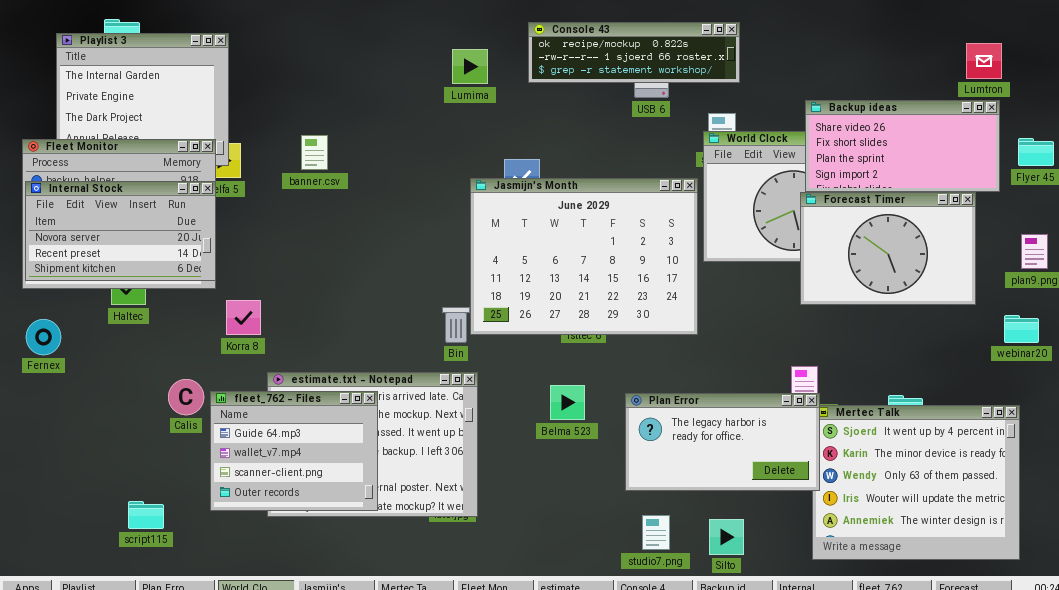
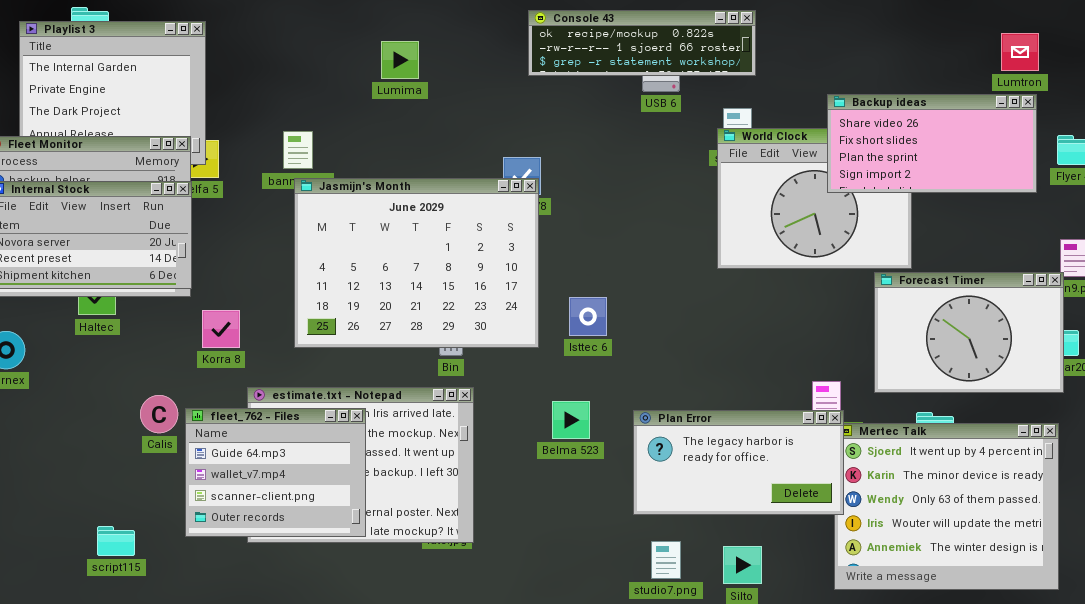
Lumima: [452,49,488,84] -> [381,41,419,79], moved
Jasmijn's Month: [470,178,698,335] -> [294,178,539,348], moved
Forecast Timer: [800,192,976,305] -> [874,272,1064,393], moved

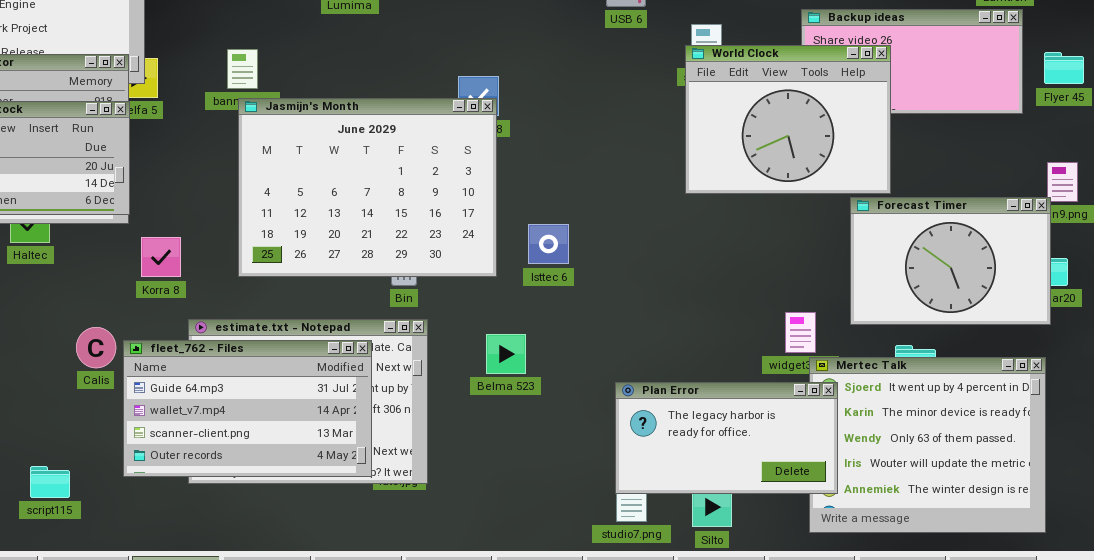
World Clock: [717,128,912,269] -> [685,45,891,194], raised
Belma 523: [552,401,590,439] -> [486,334,526,374], moved
fleet_762 - Files: [185,408,366,537] -> [123,340,372,477], resized
Plan Error: [633,410,844,515] -> [615,382,838,494], moved

